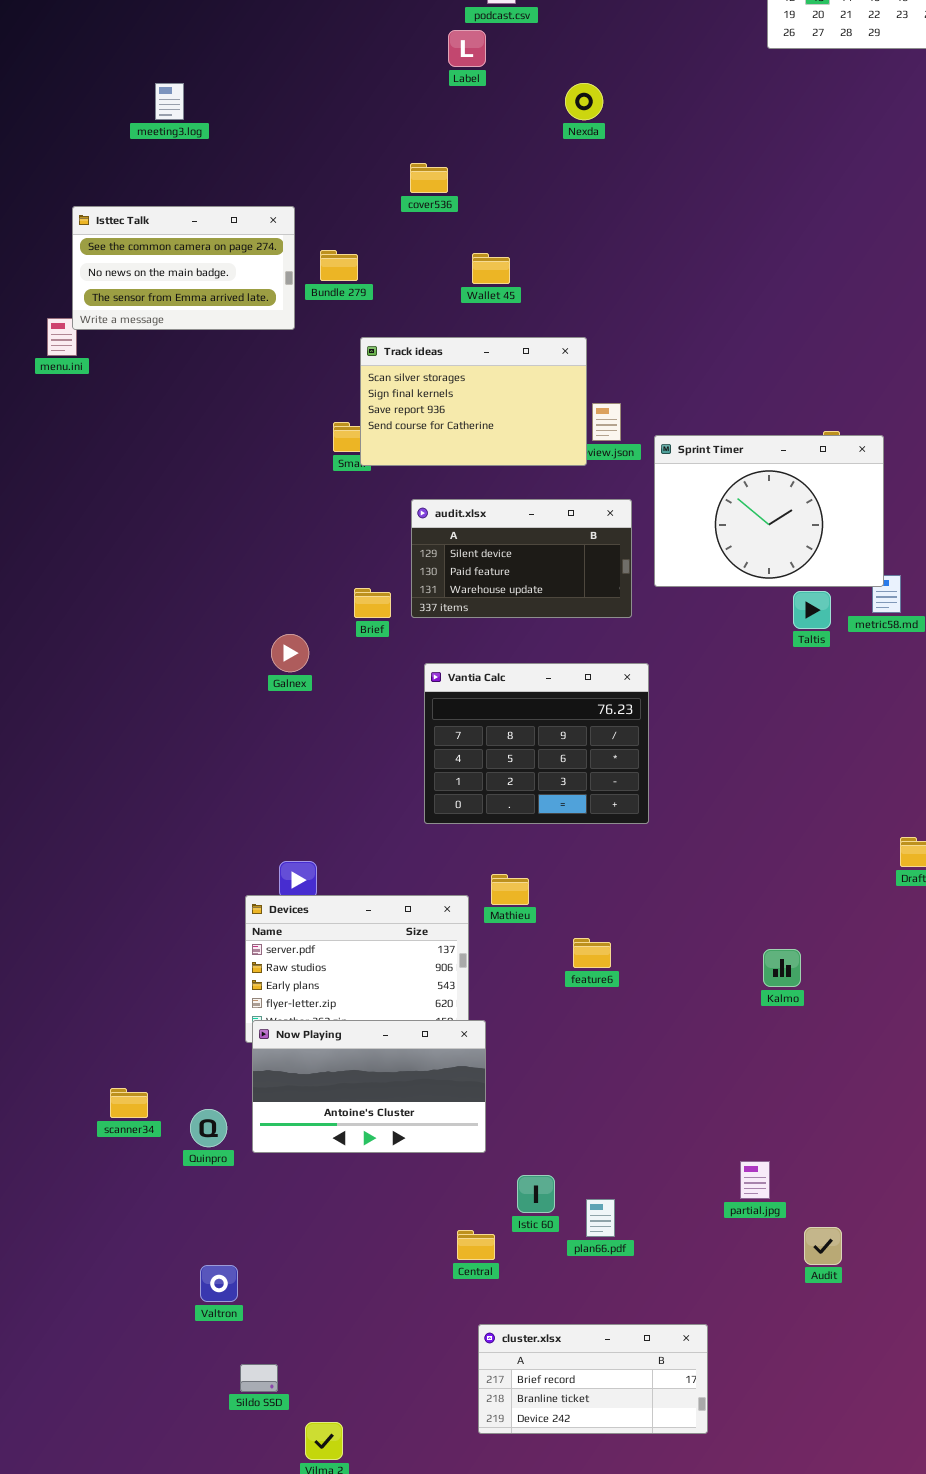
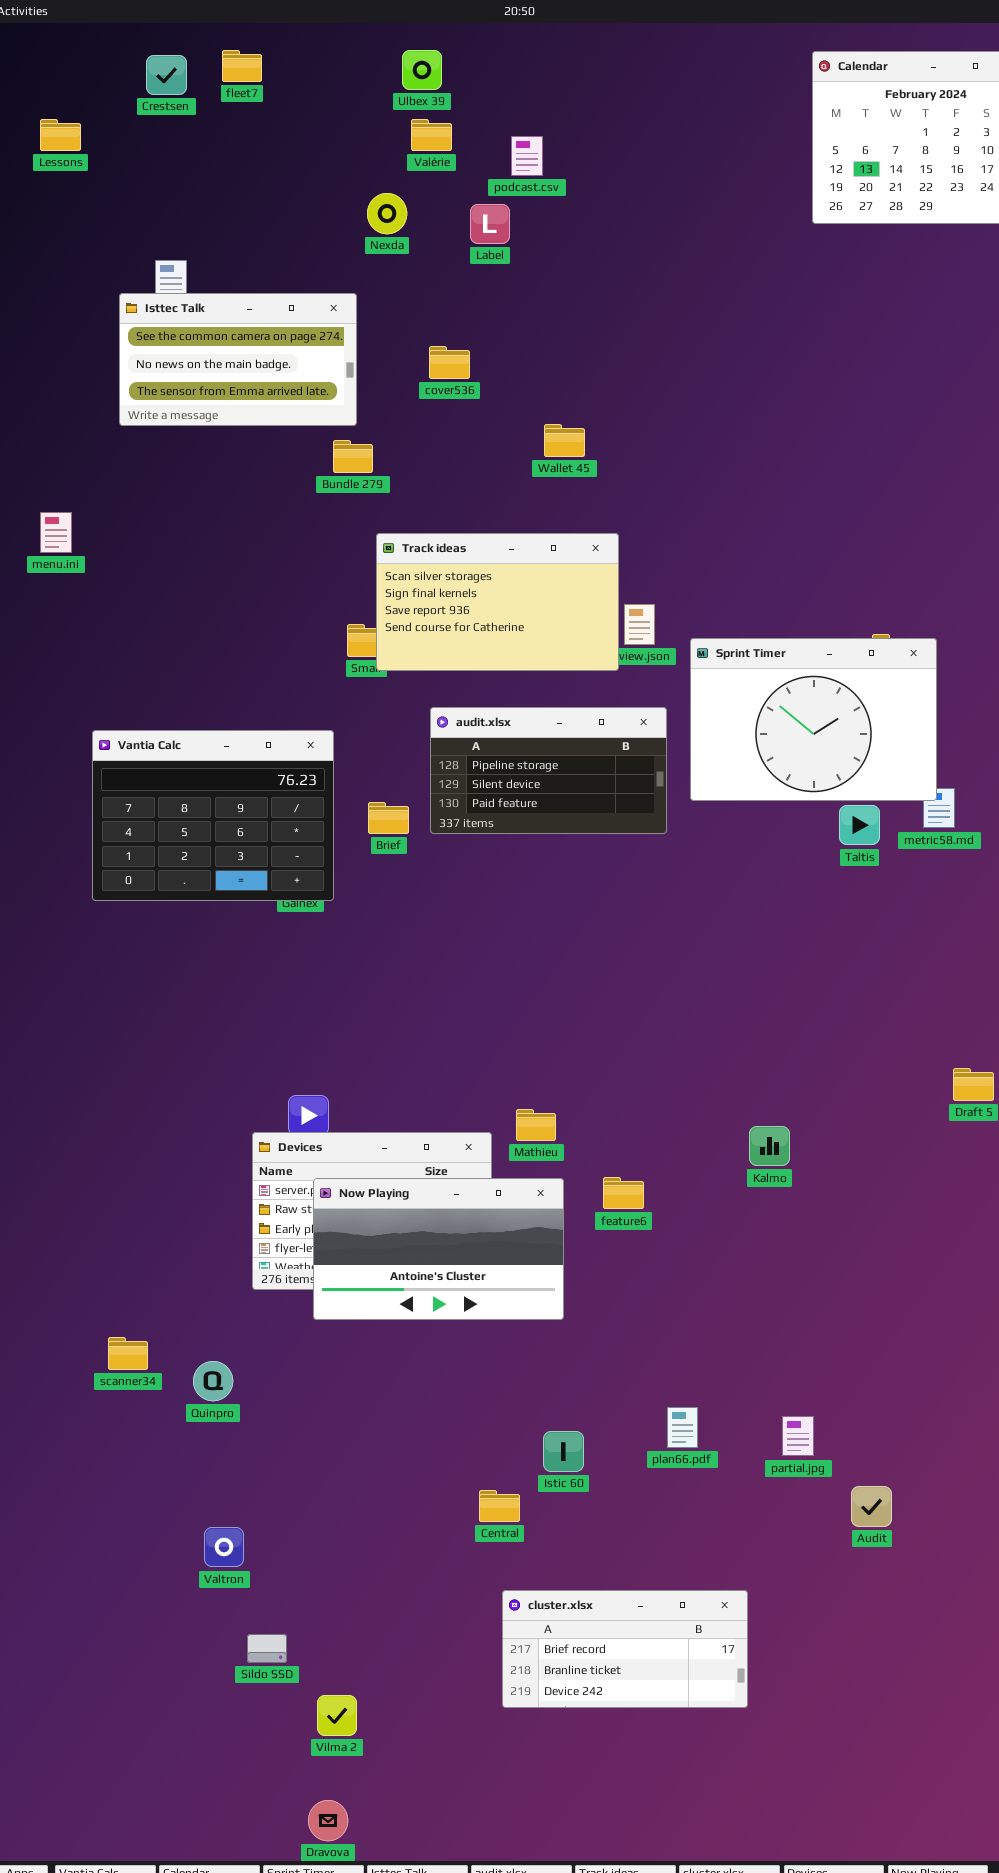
Nexda: [565,83,603,120] -> [367,193,407,234], moved
Isttec Talk: [72,206,295,330] -> [119,293,357,426], moved
Wallet 45: [472,253,510,284] -> [544,424,585,457], moved
audit.xlsx: [411,499,632,618] -> [430,707,667,834], scrolled up 1 row
Vantia Calc: [424,663,649,824] -> [92,730,334,901], moved
Kalmo: [763,949,801,987] -> [749,1126,790,1166], moved
Now Playing: [252,1020,486,1153] -> [313,1178,564,1320], moved
plan66.pdf: [586,1199,615,1237] -> [667,1407,698,1448], moved

